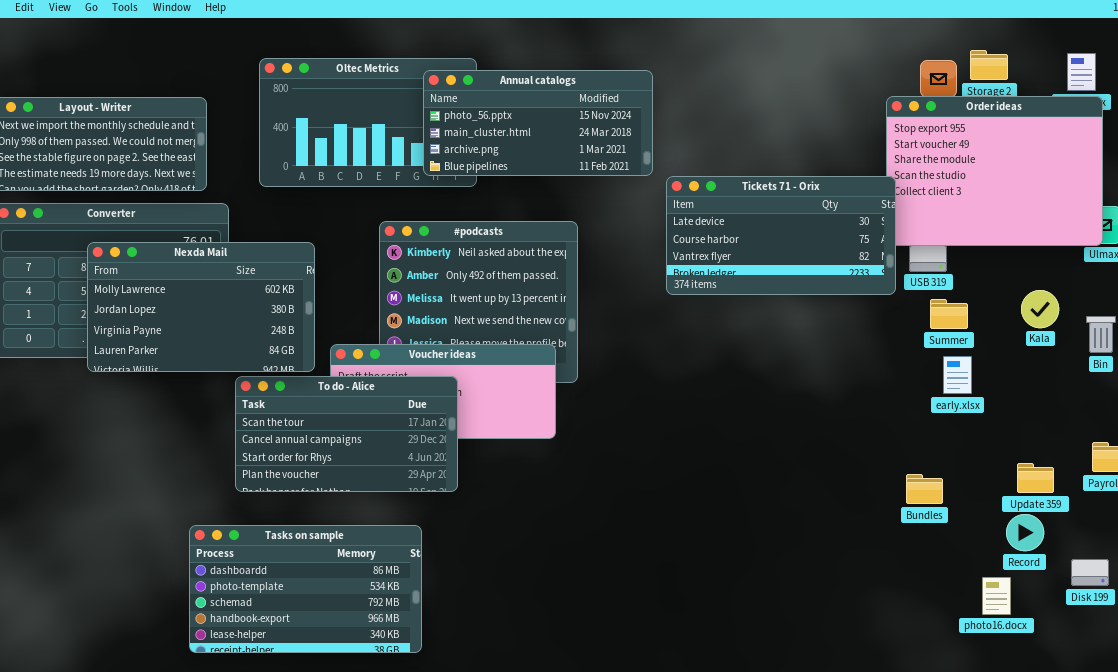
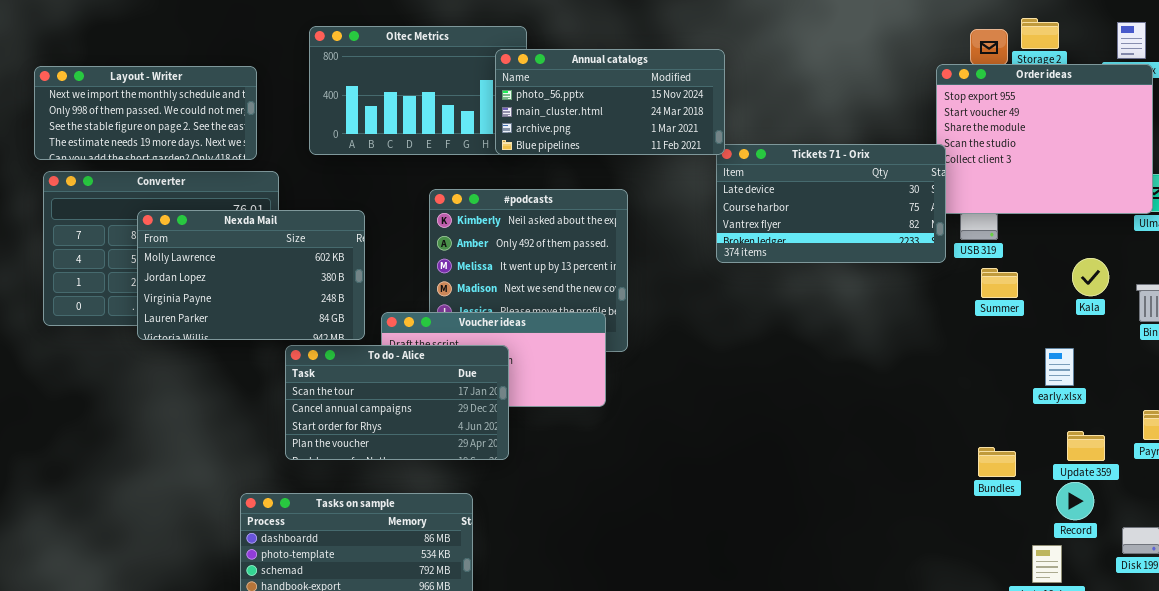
Annual catalogs: [423,70,653,176] -> [495,49,725,155], moved
early.xlsx: [943,356,972,394] -> [1045,348,1074,386], moved
Bundles: [906,474,943,504] -> [978,447,1016,477], moved

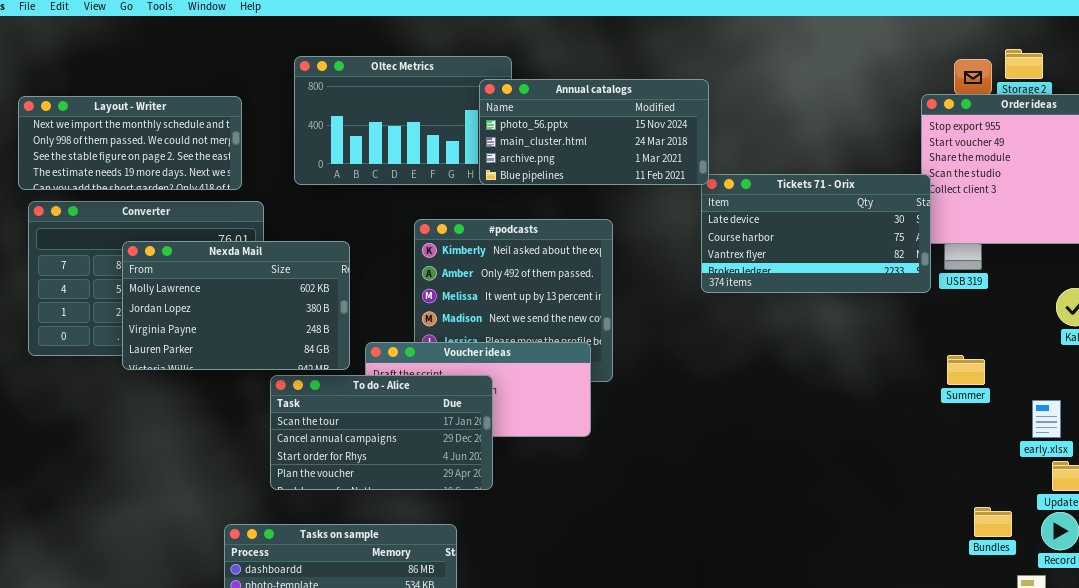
Summer: [981,268,1018,298] -> [947,355,985,385], moved
early.xlsx: [1045,348,1074,386] -> [1032,400,1061,438], moved
Bundles: [978,447,1016,477] -> [974,507,1012,537], moved

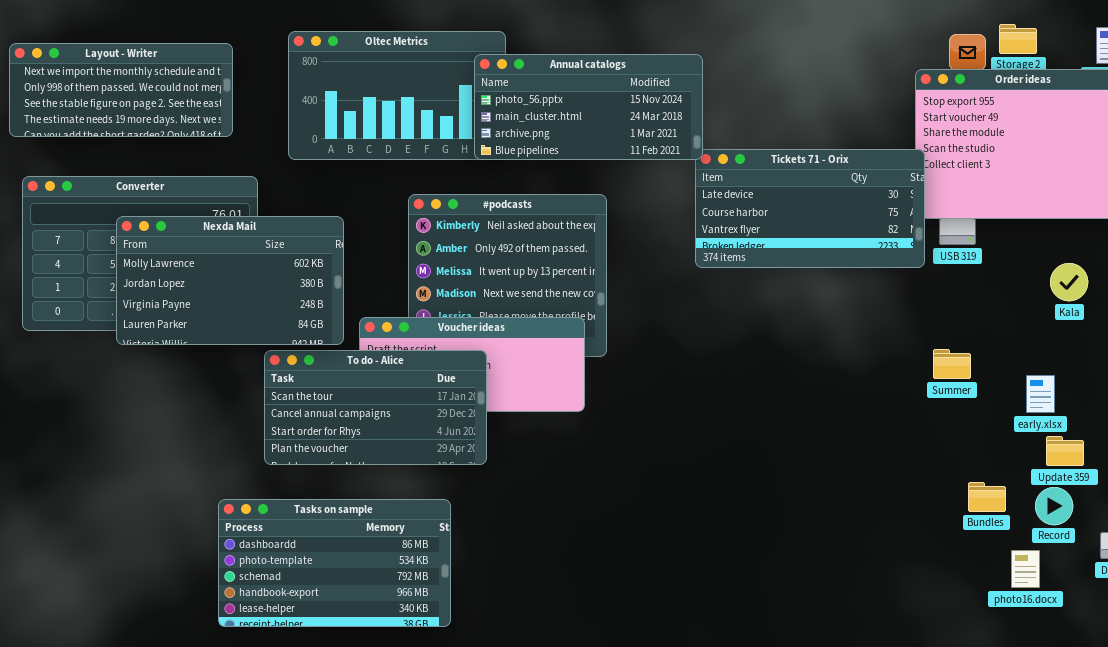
Layout - Writer: [18,96,242,190] -> [9,43,233,137], moved
Summer: [947,355,985,385] -> [933,349,971,379], moved

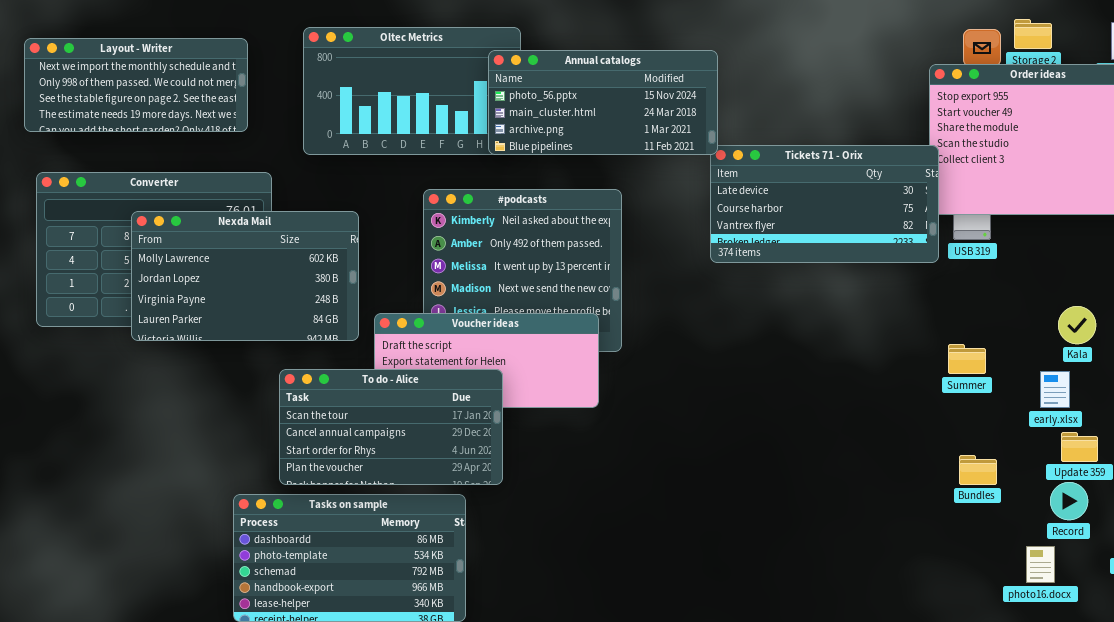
Kala: [1050,263,1088,301] -> [1058,306,1096,344], moved
To do - Alice: [264,350,487,465] -> [279,369,503,485], moved
Bundles: [968,482,1006,512] -> [959,455,997,485], moved

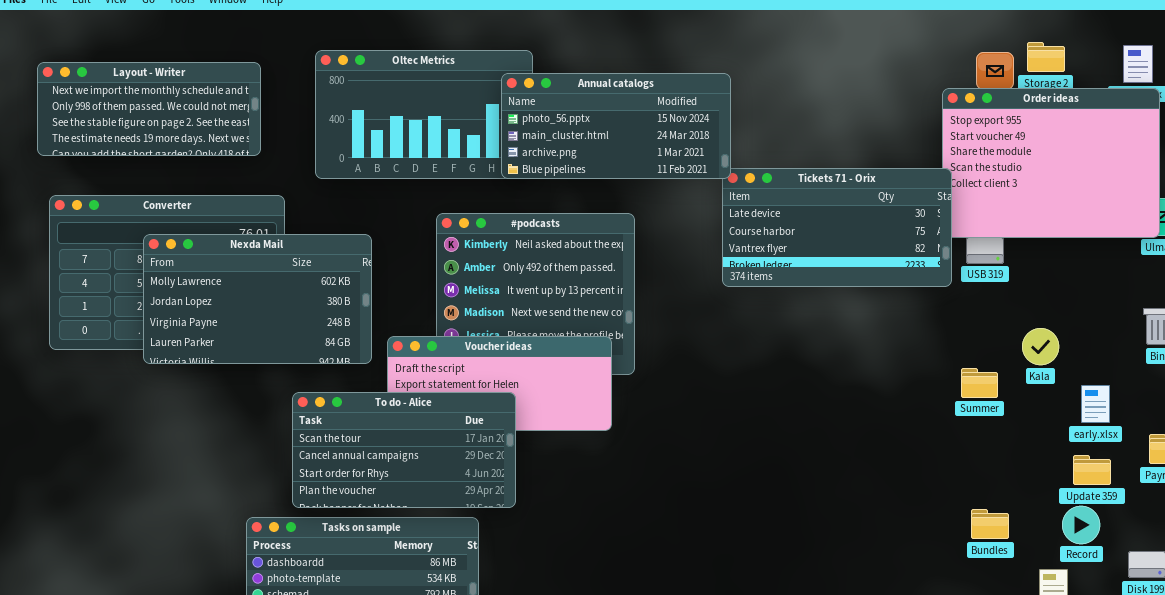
Kala: [1058,306,1096,344] -> [1022,328,1059,365], moved
early.xlsx: [1040,371,1070,408] -> [1081,385,1110,423], moved
Bundles: [959,455,997,485] -> [971,509,1009,539], moved

